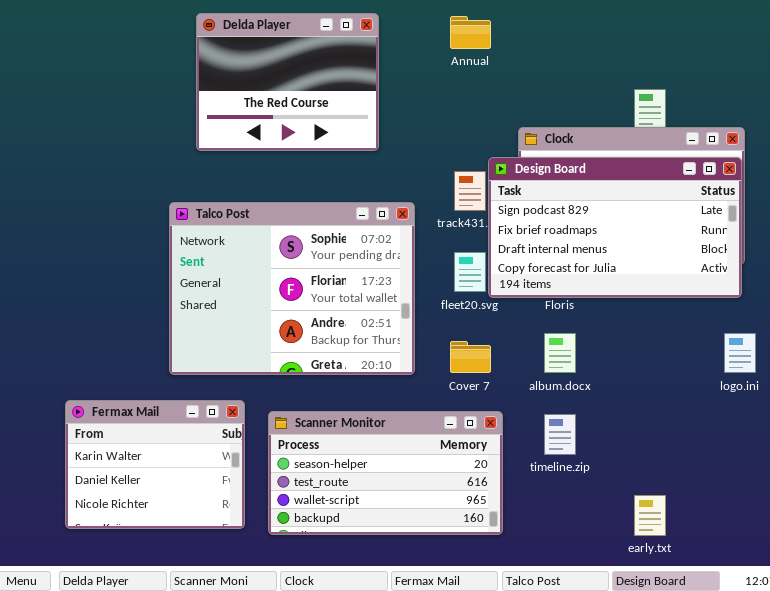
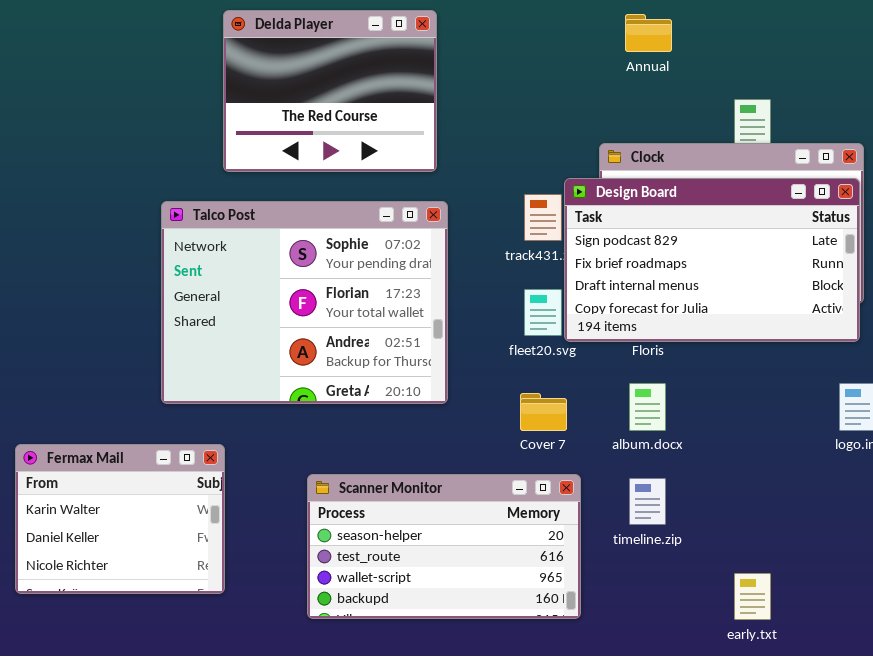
Annual: [450,16,491,49] -> [625,14,672,52], moved
Talco Post: [169,202,415,375] -> [161,201,448,404], moved
Fermax Mail: [65,400,245,529] -> [15,444,225,594], moved

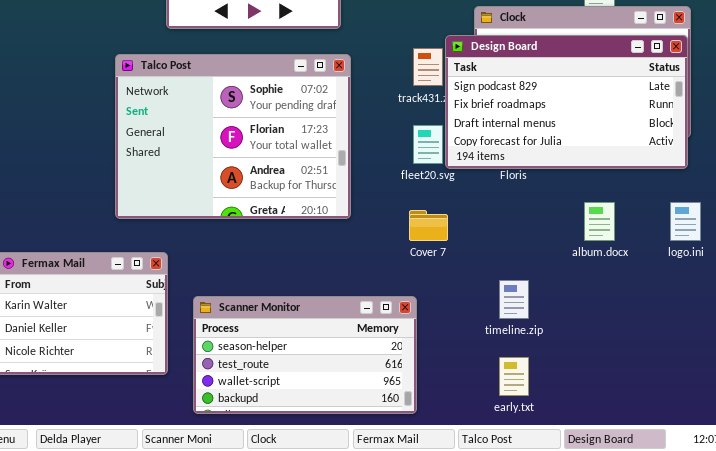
album.docx: [629,383,666,431] -> [584,202,615,241], moved
Scanner Monitor: [307,474,581,619] -> [193,296,417,414], moved
early.txt: [734,573,771,620] -> [499,357,529,396], moved

